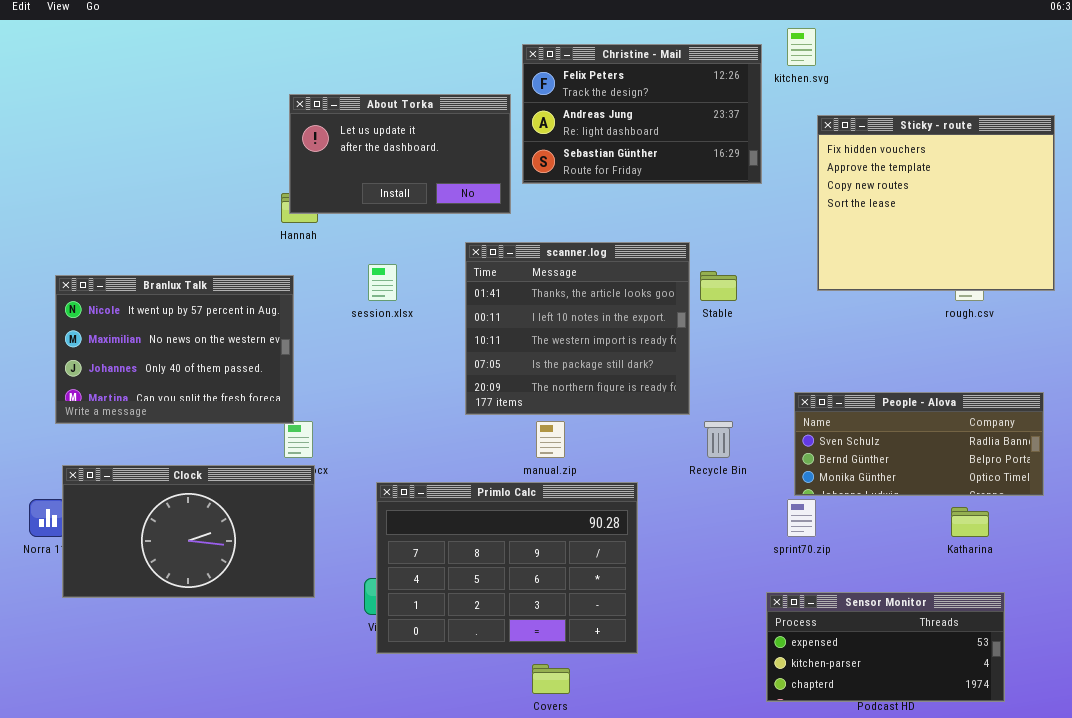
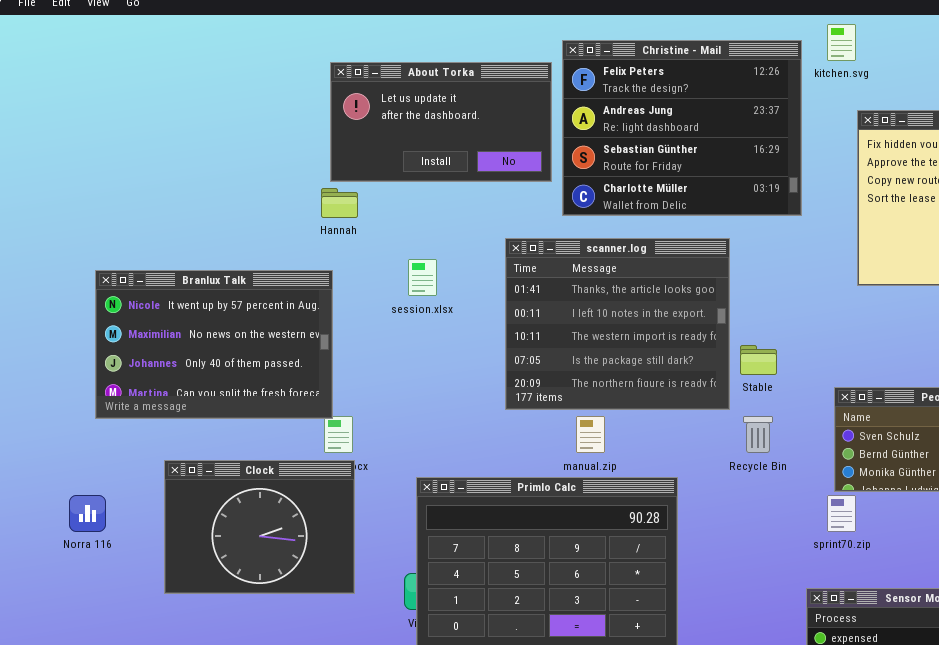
Christine - Mail: [522,44,762,184] -> [562,40,802,216], resized
About Torka: [289,94,511,214] -> [330,62,552,182], moved
Stable: [700,271,737,301] -> [740,345,777,375], moved
Clock: [62,465,315,598] -> [164,460,355,594], resized

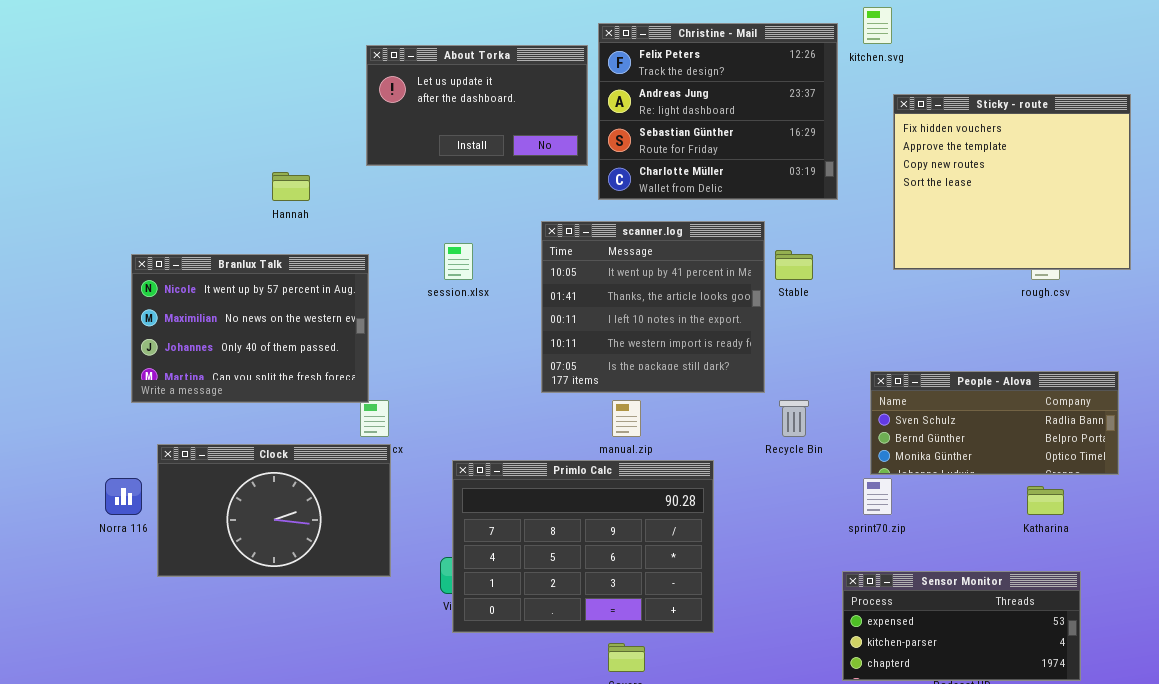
Hannah: [321,188,358,218] -> [272,172,310,201], moved
scanner.log: [505,238,730,410] -> [541,221,765,393], scrolled up 1 row
Stable: [740,345,777,375] -> [775,250,813,280], moved
Clock: [164,460,355,594] -> [157,444,391,577], resized

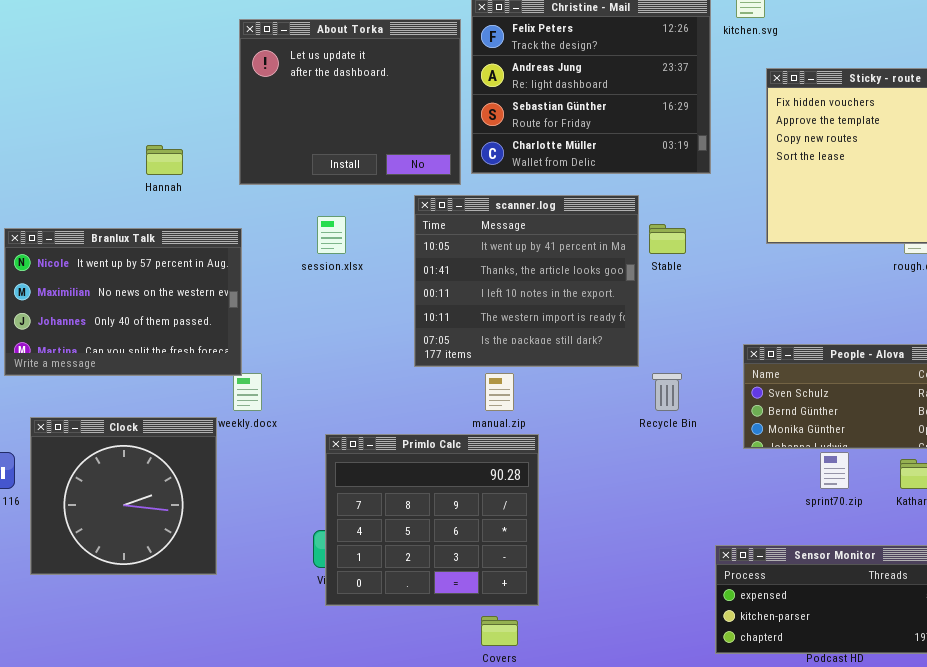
About Torka: [366,45,588,166] -> [239,19,461,185], resized
Clock: [157,444,391,577] -> [30,417,217,575], resized
Primlo Calc: [452,460,714,633] -> [325,434,539,606], resized
sprint70.zip: [863,478,892,515] -> [820,452,849,489], moved

